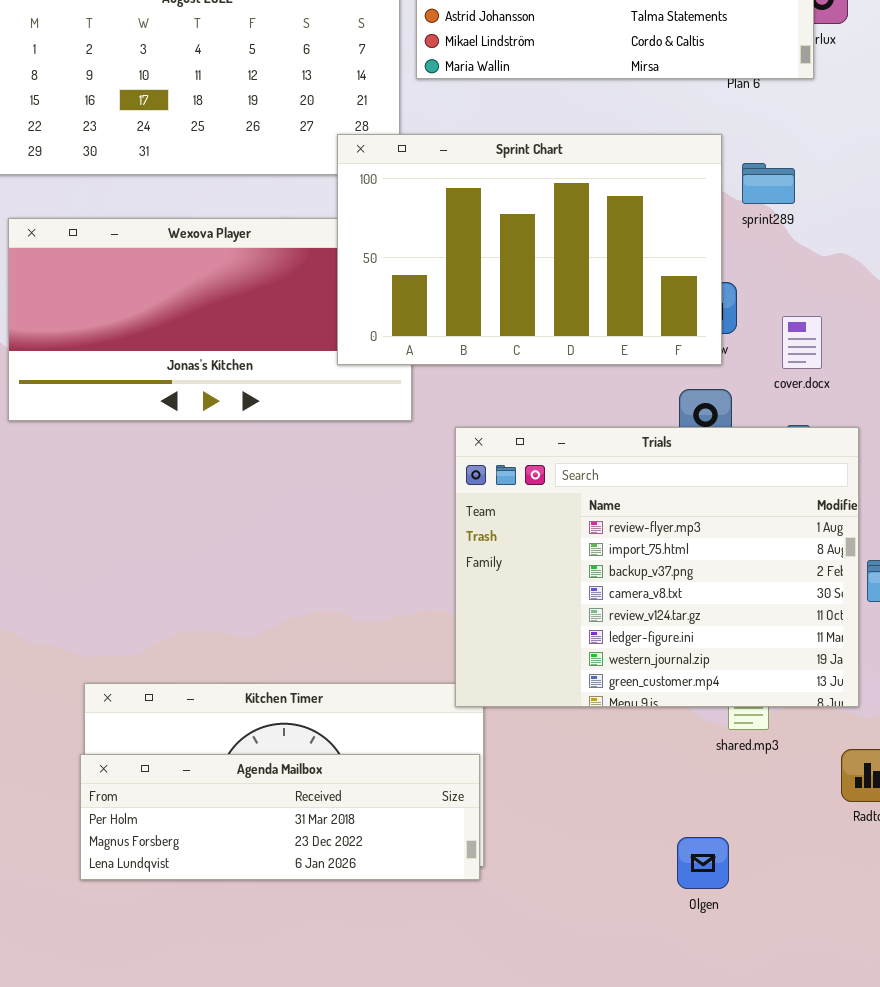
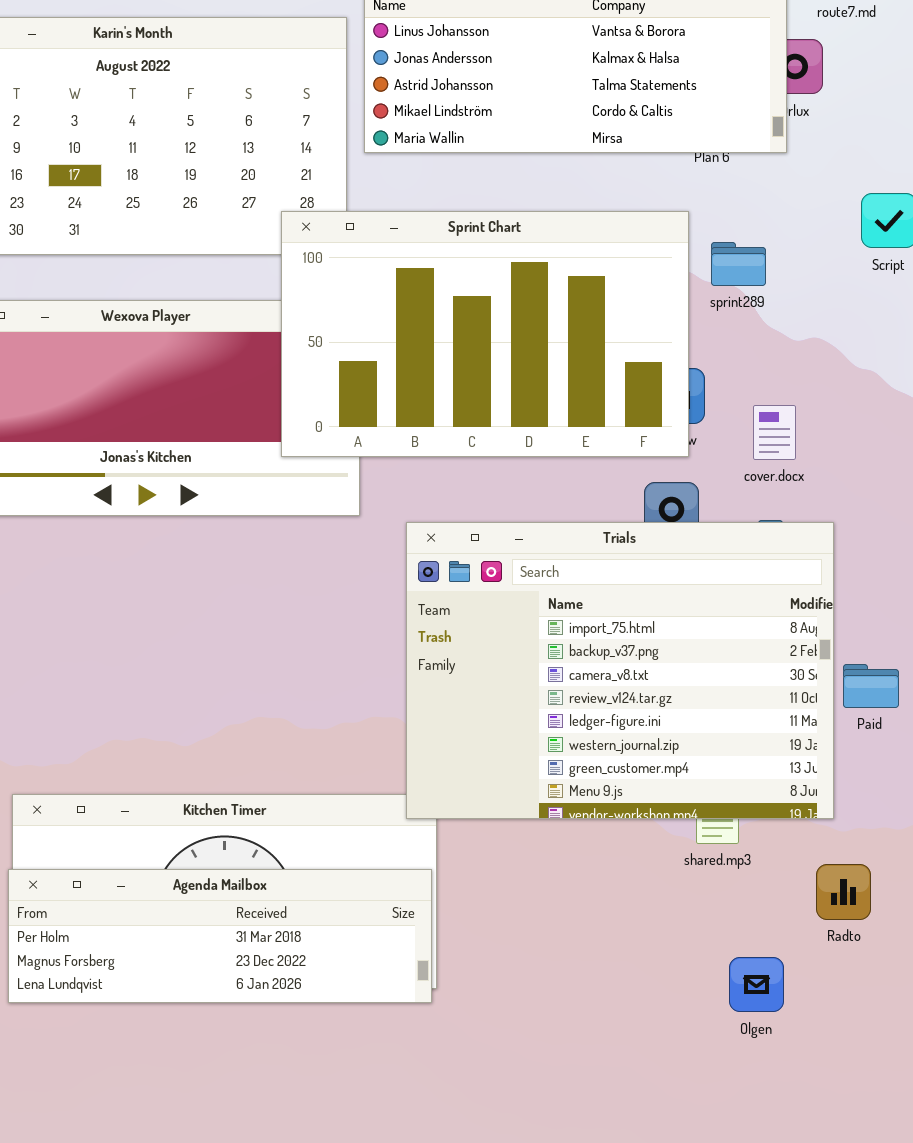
Trials: [455,427,859,707] -> [406,522,834,819], scrolled down 1 row
Olgen: [677,837,729,889] -> [729,957,784,1012], moved

